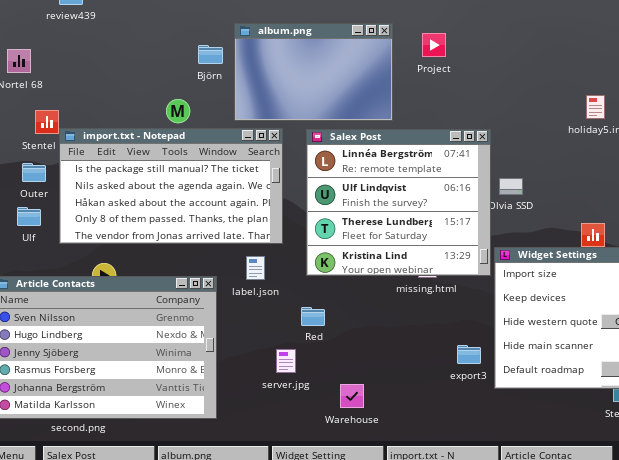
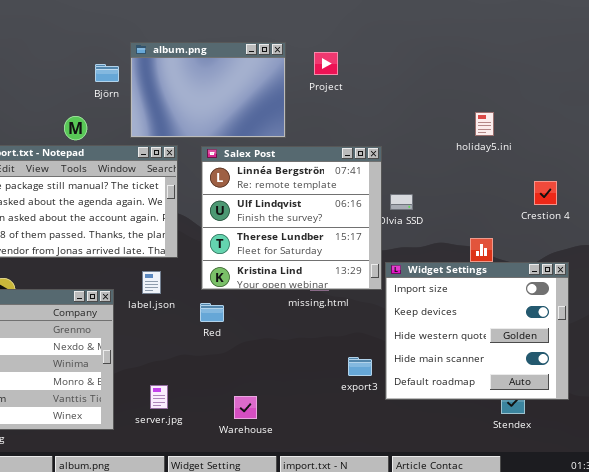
Red: [301,307,325,326] -> [200,303,224,322], moved
server.jpg: [276,349,296,373] -> [150,385,168,409], moved

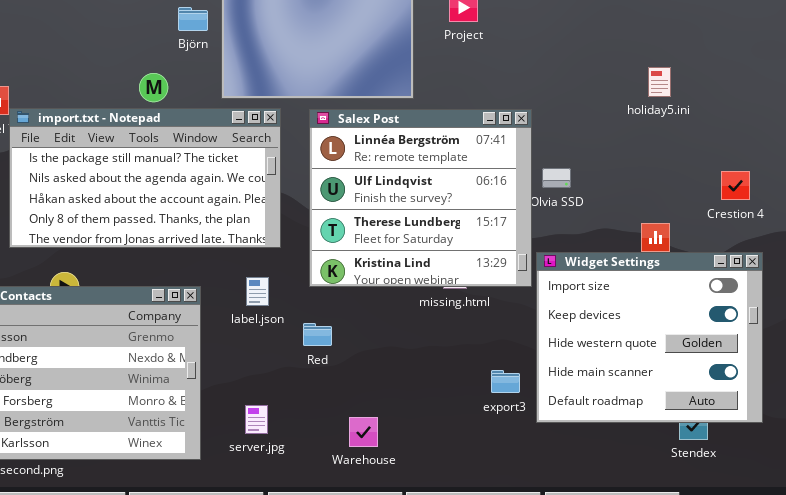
Crestion 4: [534,181,557,205] -> [721,171,750,200], moved
label.json: [142,271,161,294] -> [246,277,269,306], moved
Red: [200,303,224,322] -> [303,323,332,346], moved

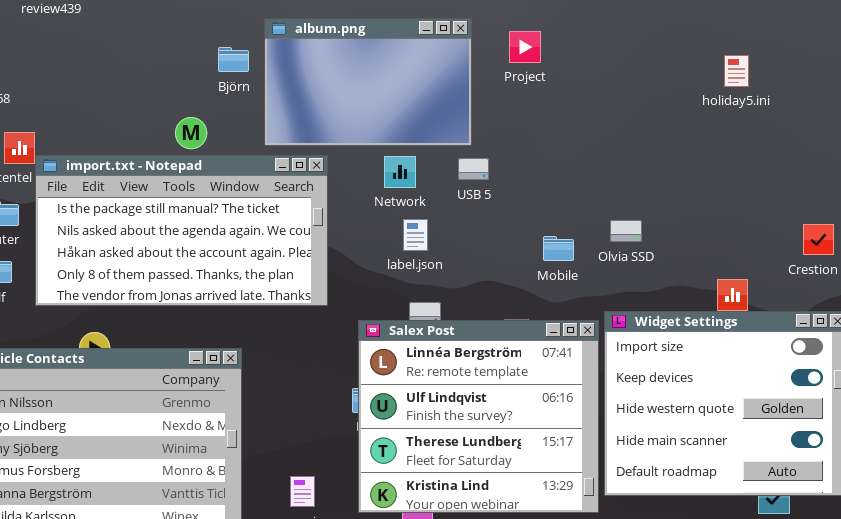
holiday5.ini: [648,67,671,97] -> [724,55,749,87], moved
Salex Post: [309,109,532,287] -> [358,320,599,513], moved
label.json: [246,277,269,306] -> [403,219,428,251], moved

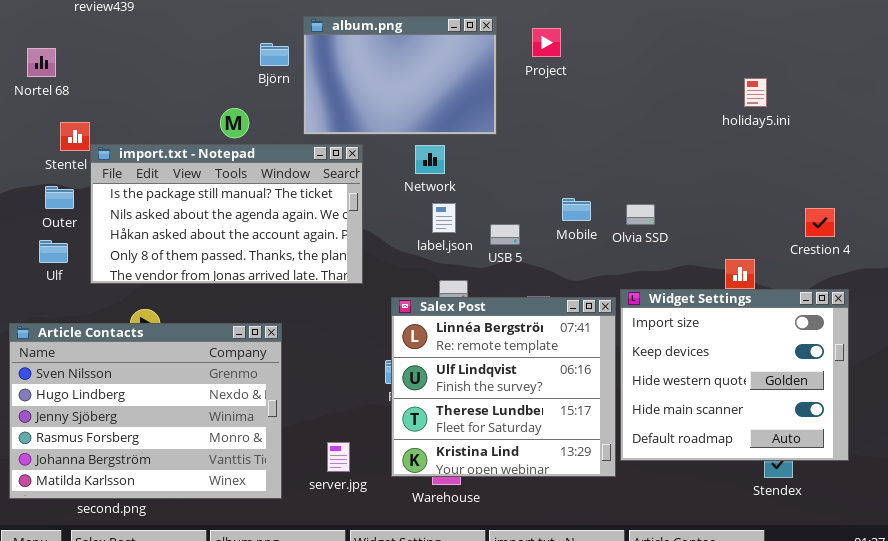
holiday5.ini: [724,55,749,87] -> [744,78,767,107], moved
USB 5: [458,158,489,180] -> [490,224,520,245], moved
Mobile: [543,236,574,261] -> [562,198,591,221], moved

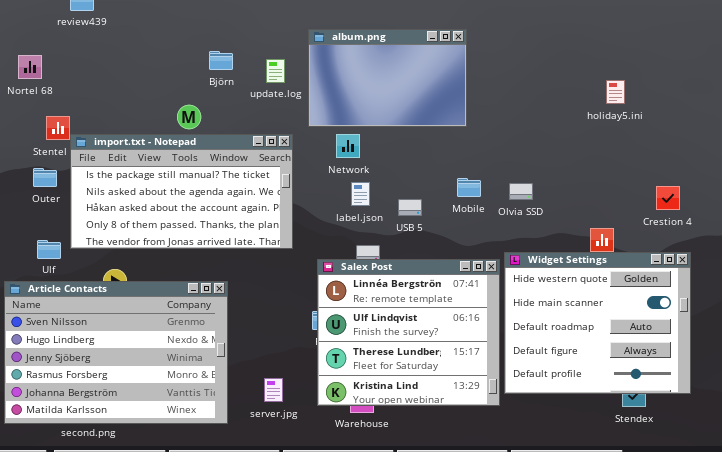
album.png: [303,16,497,135] -> [308,29,467,127], moved
Ulf: [39,240,68,263] -> [37,240,61,259], moved
Widget Settings: [620,289,849,461] -> [504,252,691,394], scrolled down 2 rows

